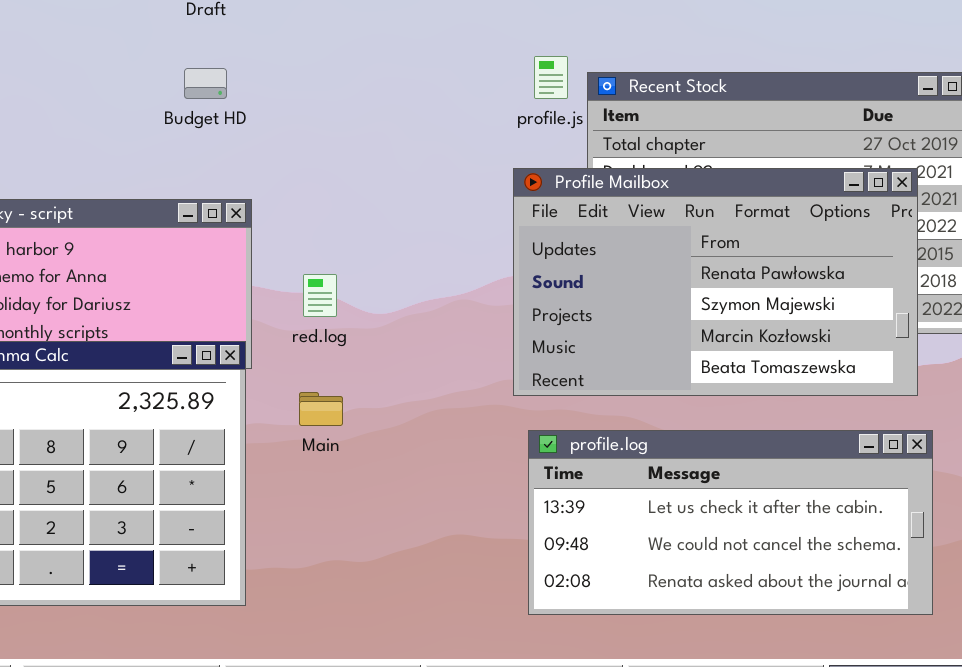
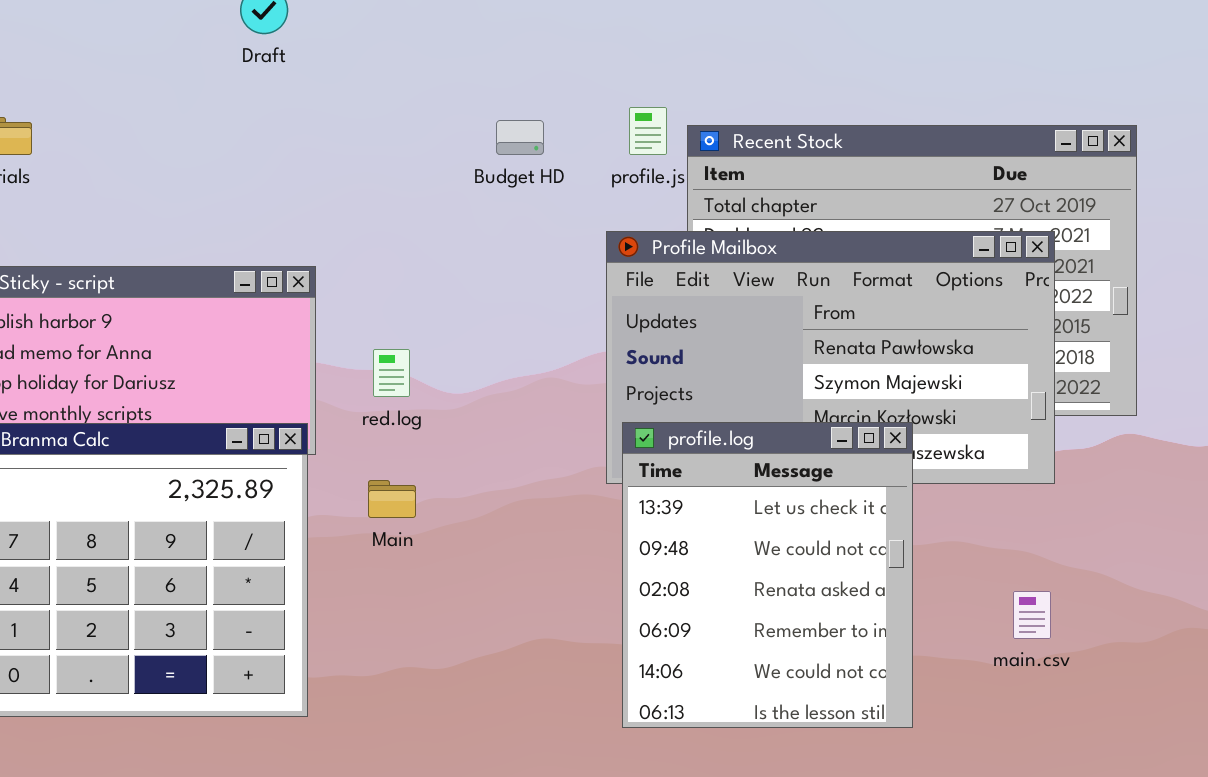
Budget HD: [184,68,227,99] -> [496,120,544,155], moved
profile.log: [528,430,933,615] -> [622,422,913,728], resized

